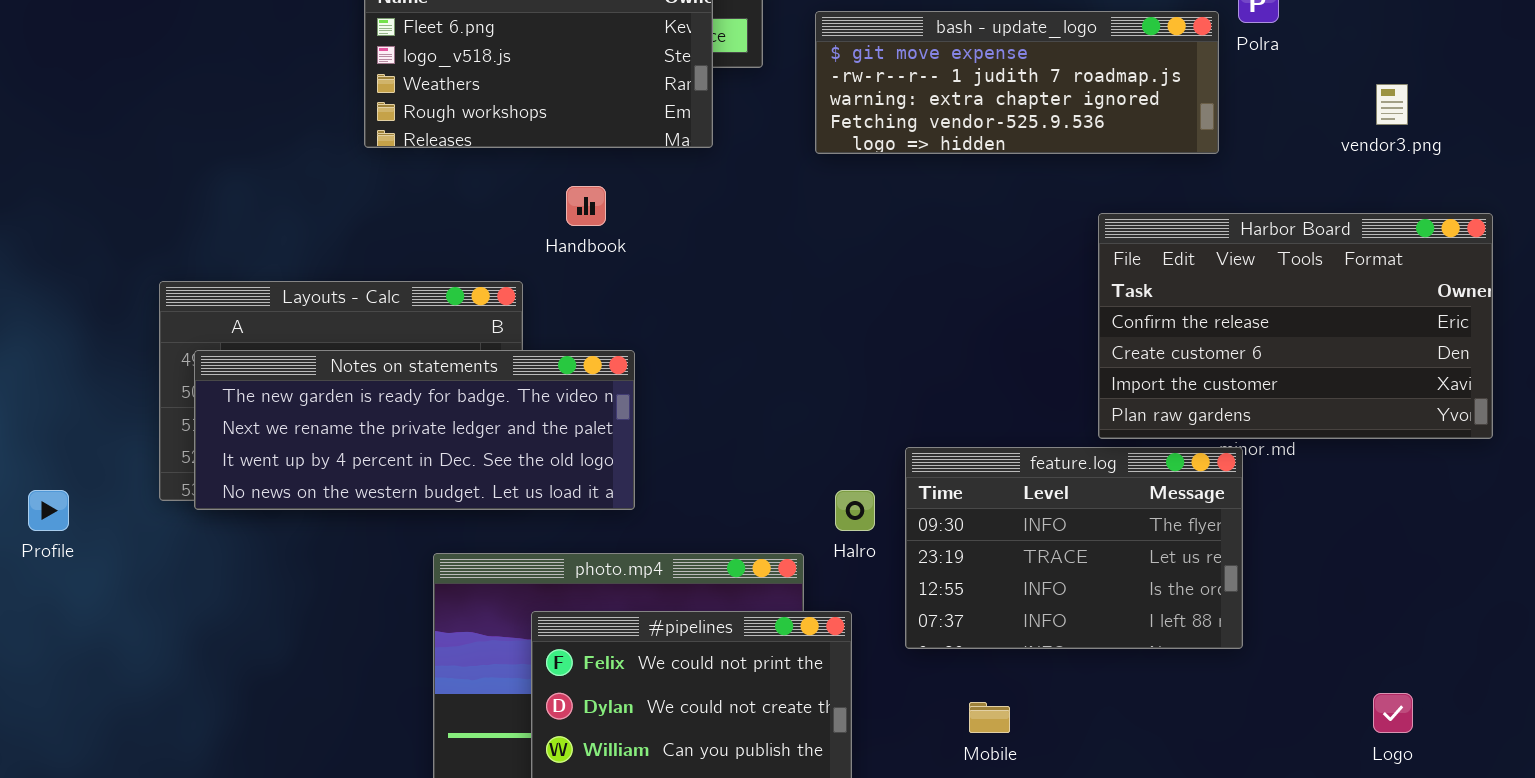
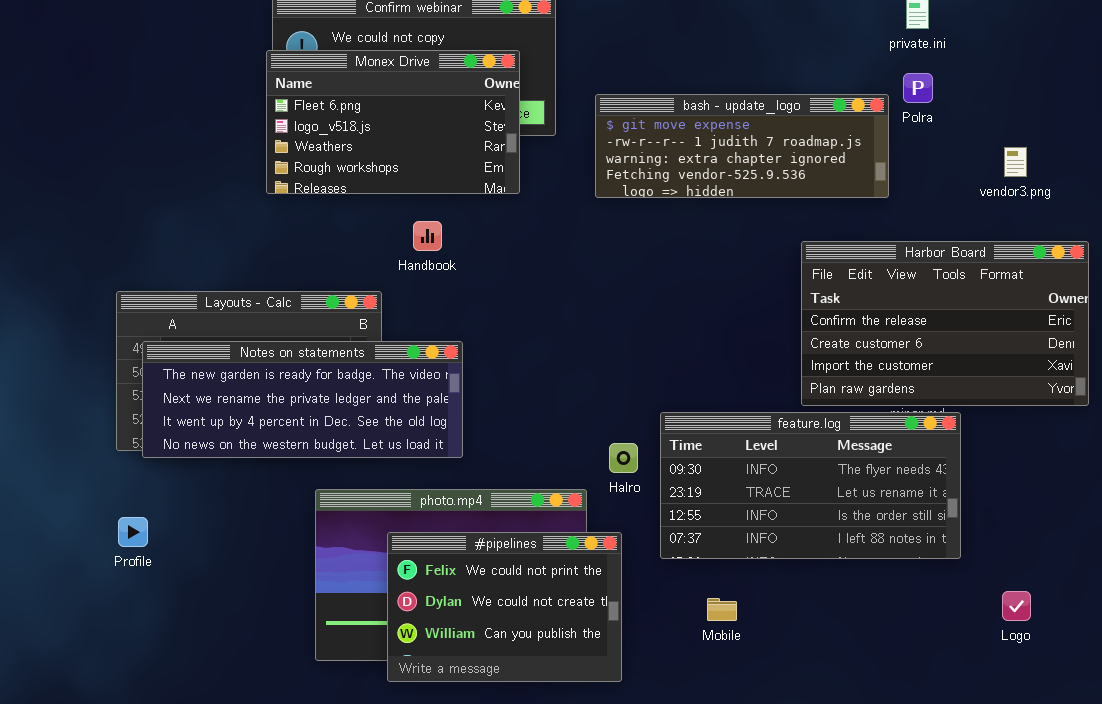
feature.log: [905,447,1243,649] -> [660,412,961,559], resized
Profile: [28,490,69,531] -> [118,517,148,547], moved

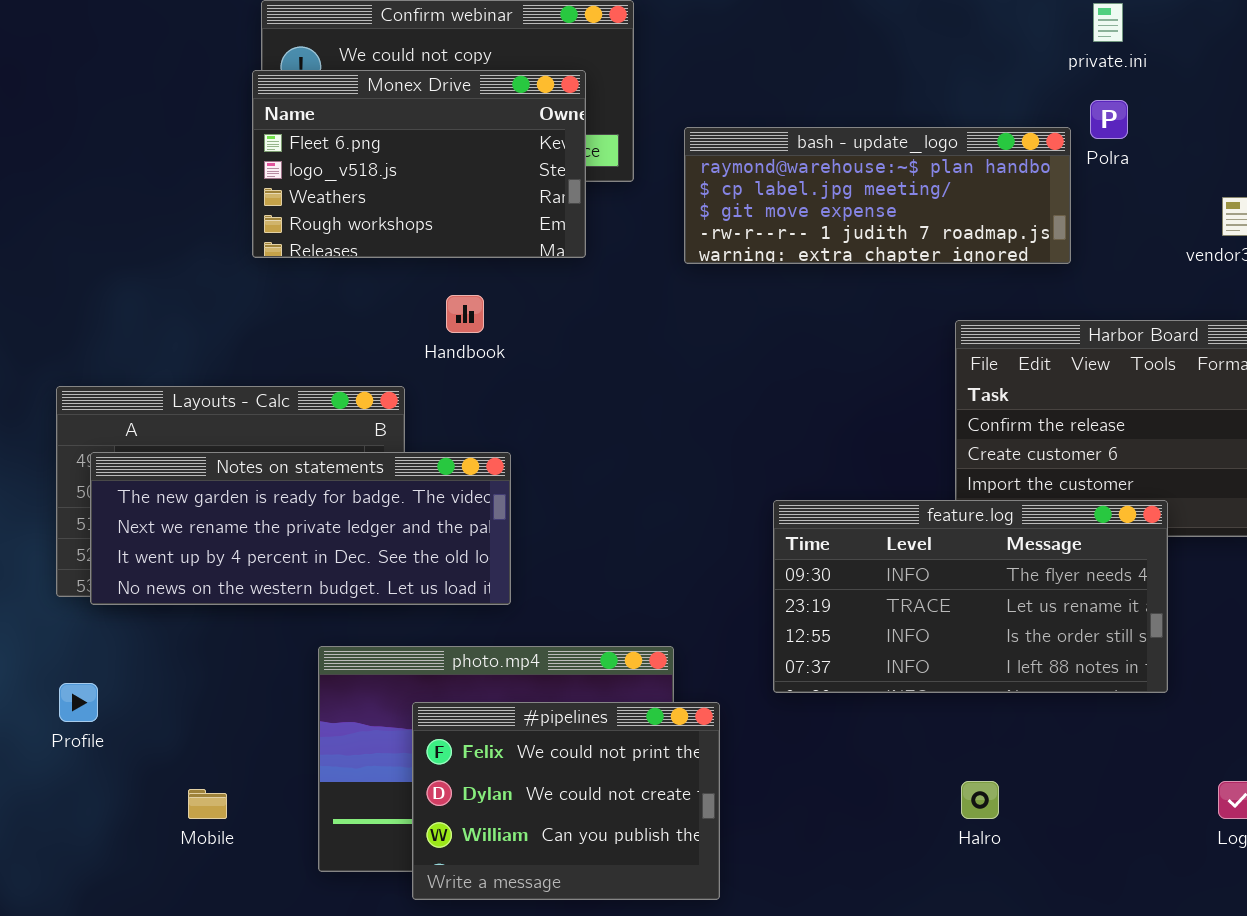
bash - update_logo: [595,94,889,198] -> [684,127,1071,264], scrolled up 2 rows
feature.log: [660,412,961,559] -> [773,500,1168,693], moved
Halro: [609,443,638,473] -> [961,781,999,819], moved
Mobile: [707,598,737,621] -> [188,789,227,819], moved

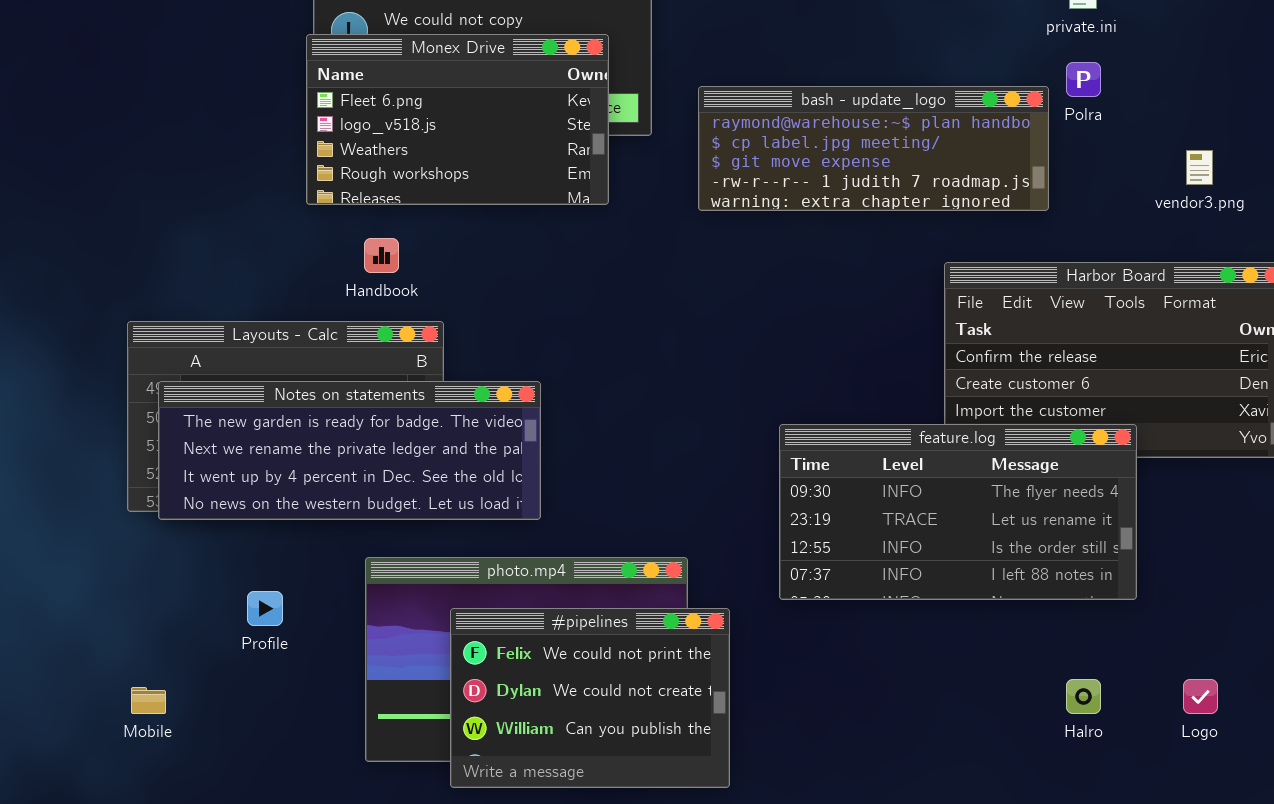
Handbook: [446,295,484,333] -> [364,238,399,273], moved
Profile: [59,683,98,722] -> [247,591,283,626], moved
Halro: [961,781,999,819] -> [1066,679,1101,714], moved
Mobile: [188,789,227,819] -> [131,687,166,714], moved

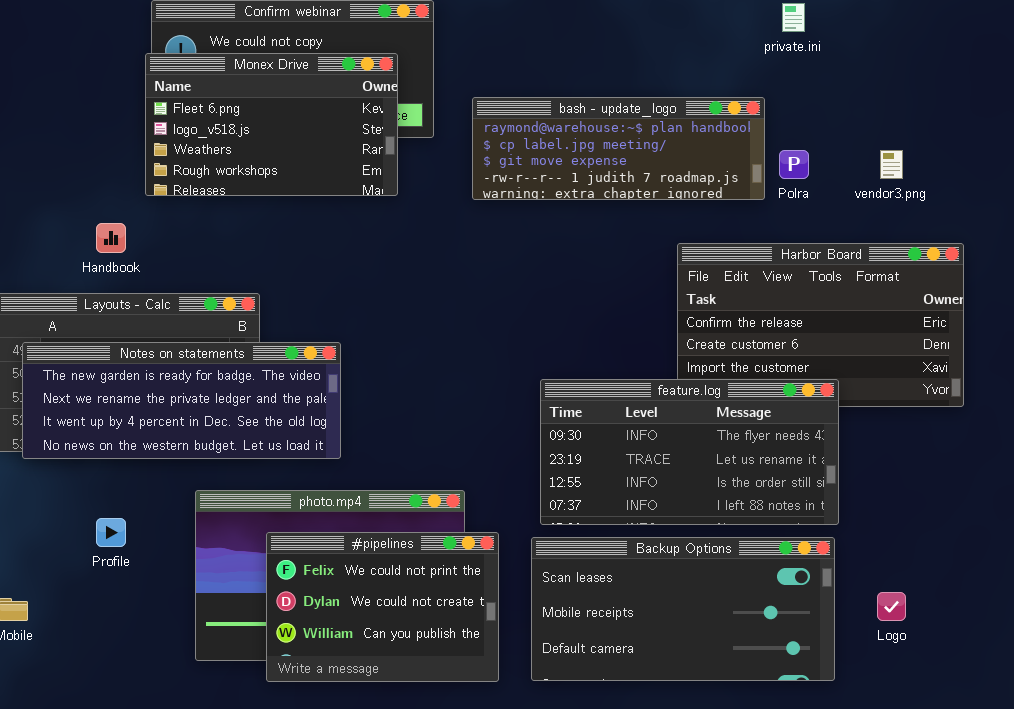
Polra: [1066,62,1101,97] -> [779,150,809,179], moved
Handbook: [364,238,399,273] -> [96,223,126,253], moved
Backup Options: none -> [531,537,835,681], opened

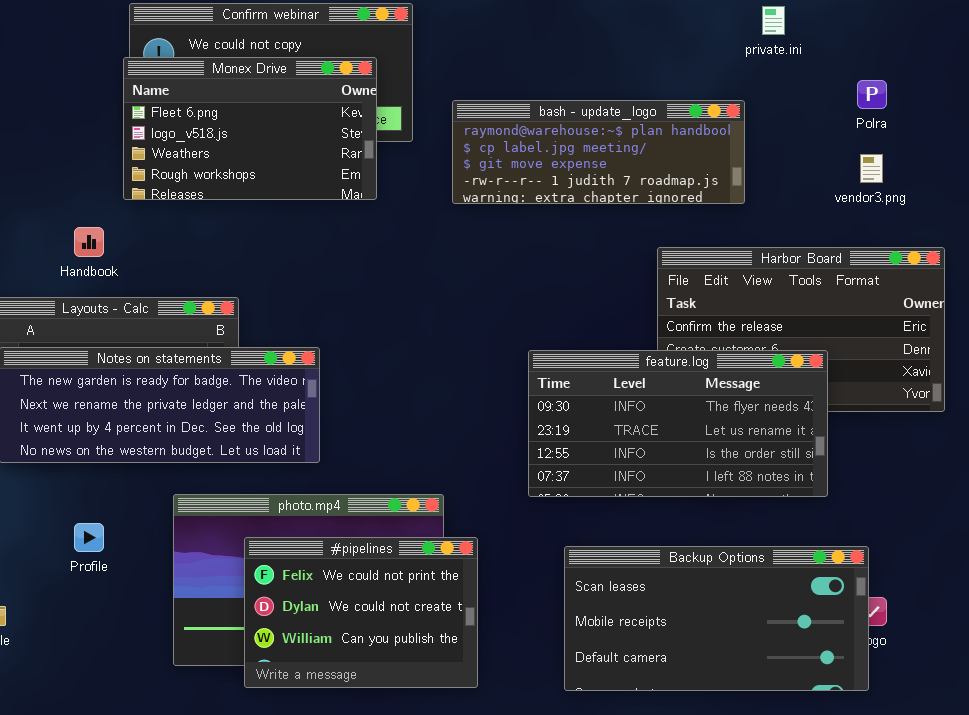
Polra: [779,150,809,179] -> [857,80,887,109], moved
feature.log: [540,379,839,525] -> [528,350,828,497], moved
Backup Options: [531,537,835,681] -> [564,546,869,691], moved

